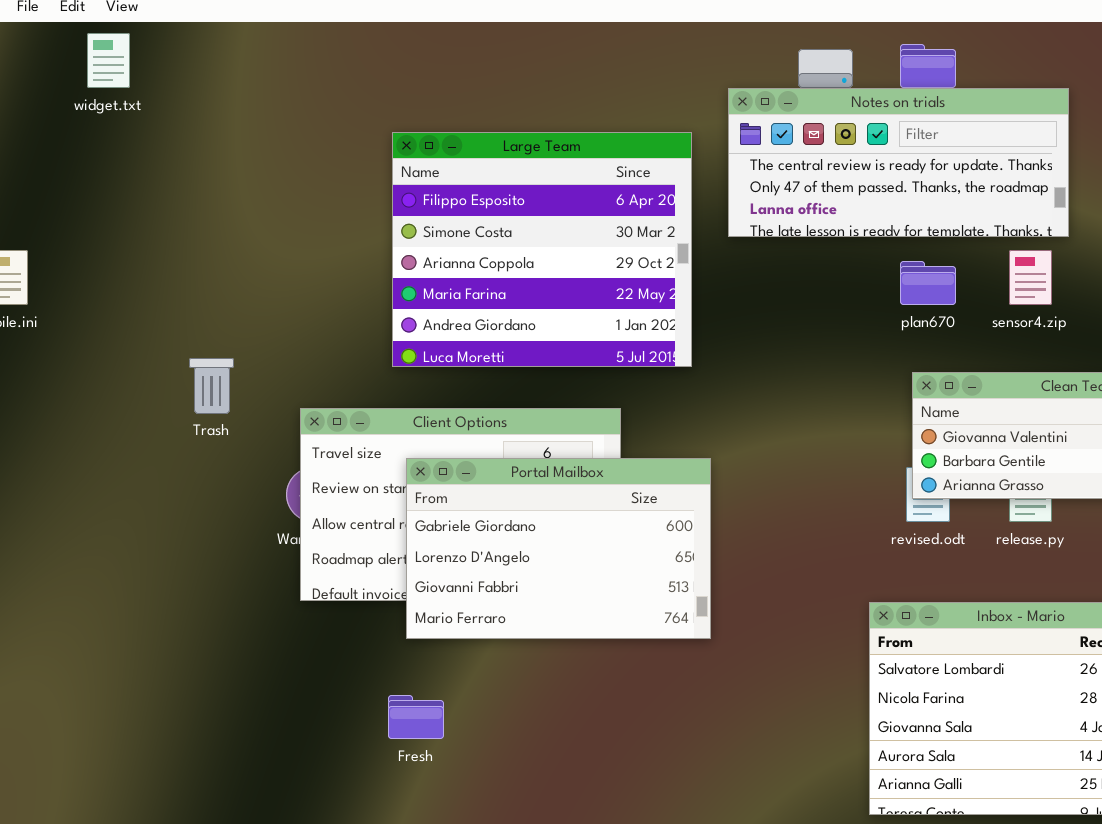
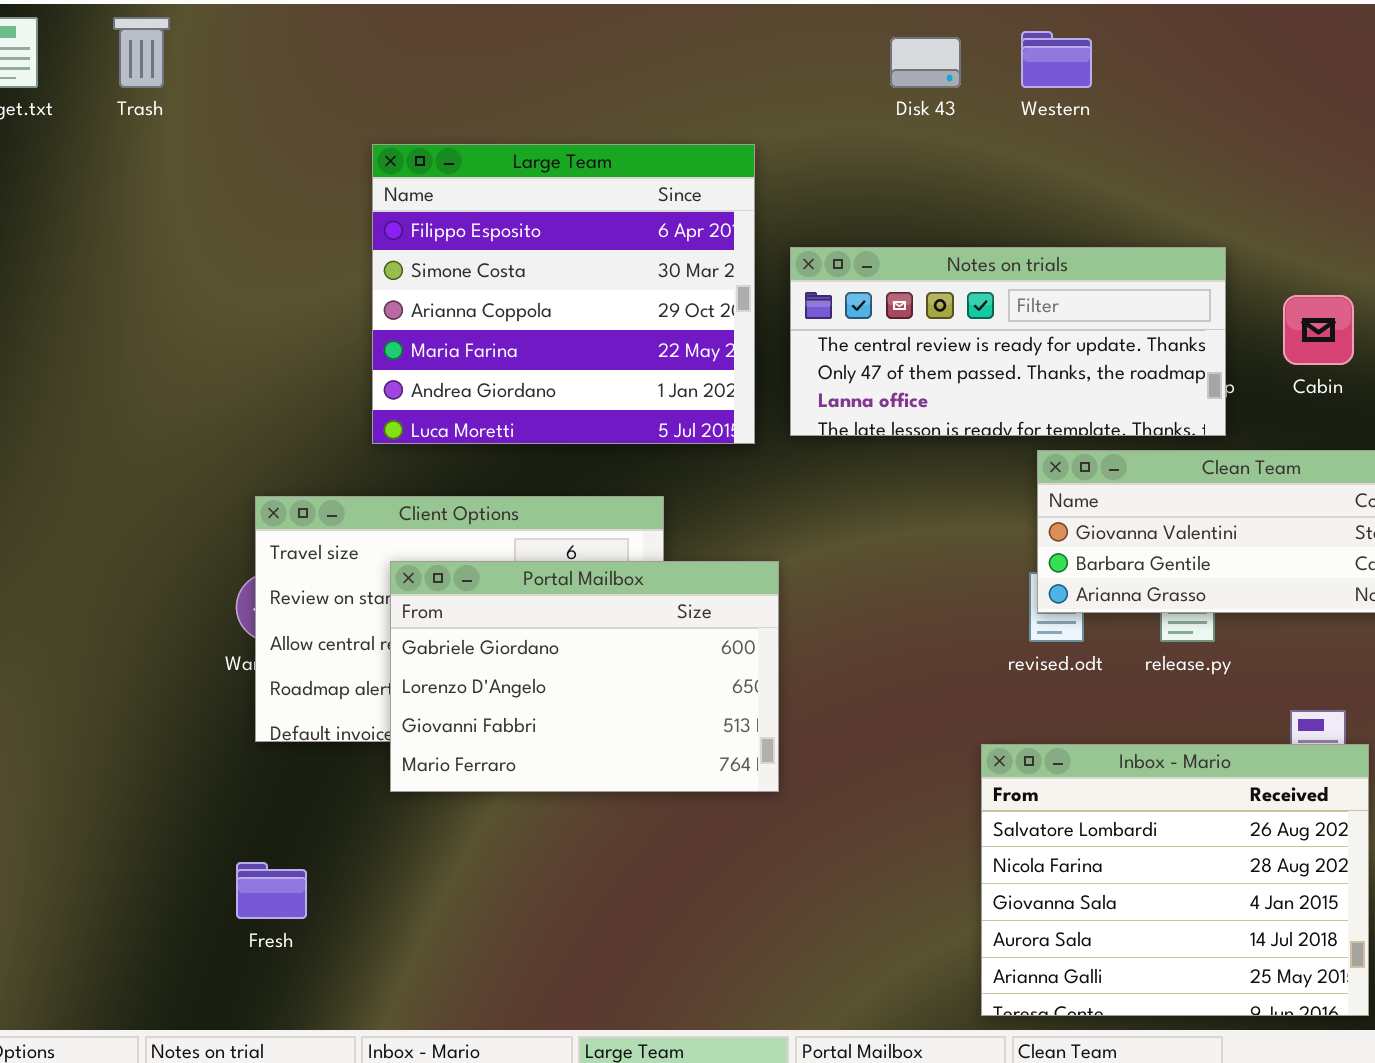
Notes on trials: [728,88,1069,237] -> [790,247,1226,436], moved
Trash: [189,358,234,414] -> [113,17,170,88], moved
Fresh: [388,695,444,739] -> [236,862,307,919], moved

